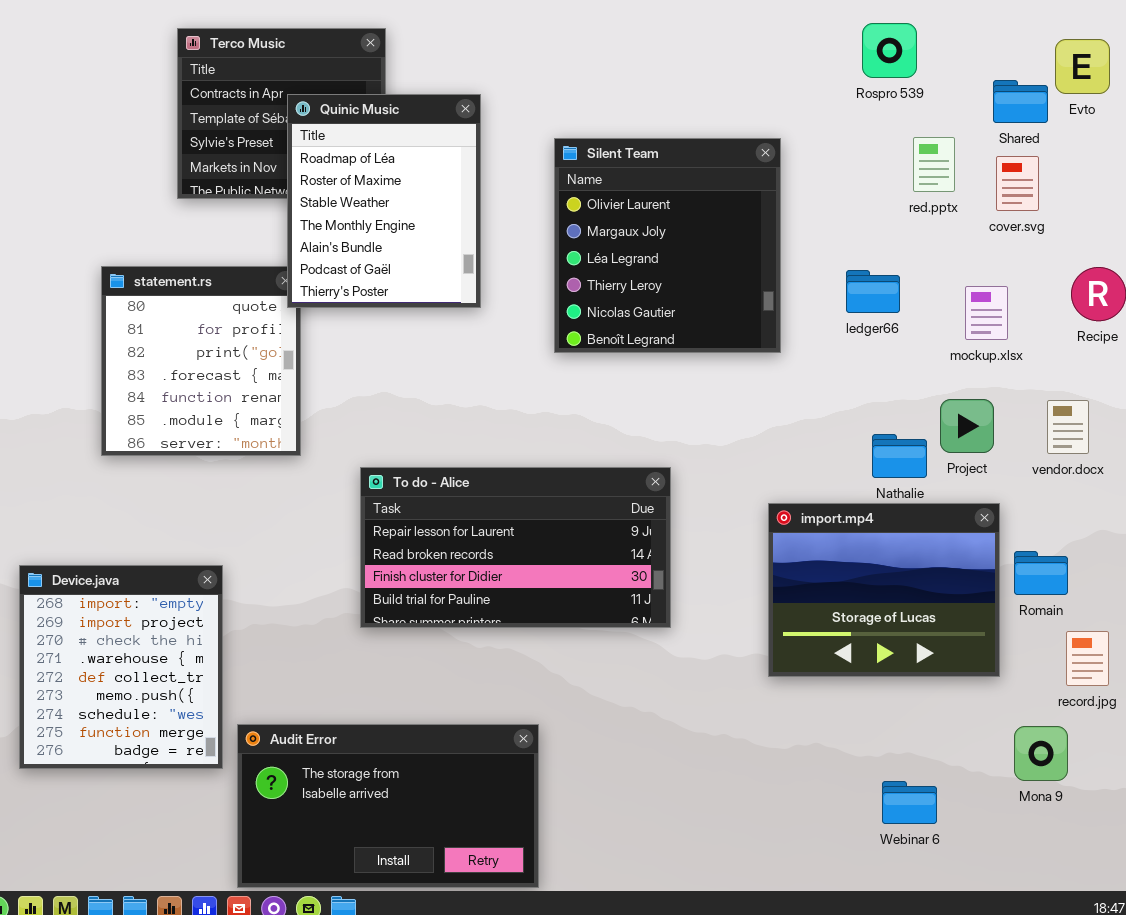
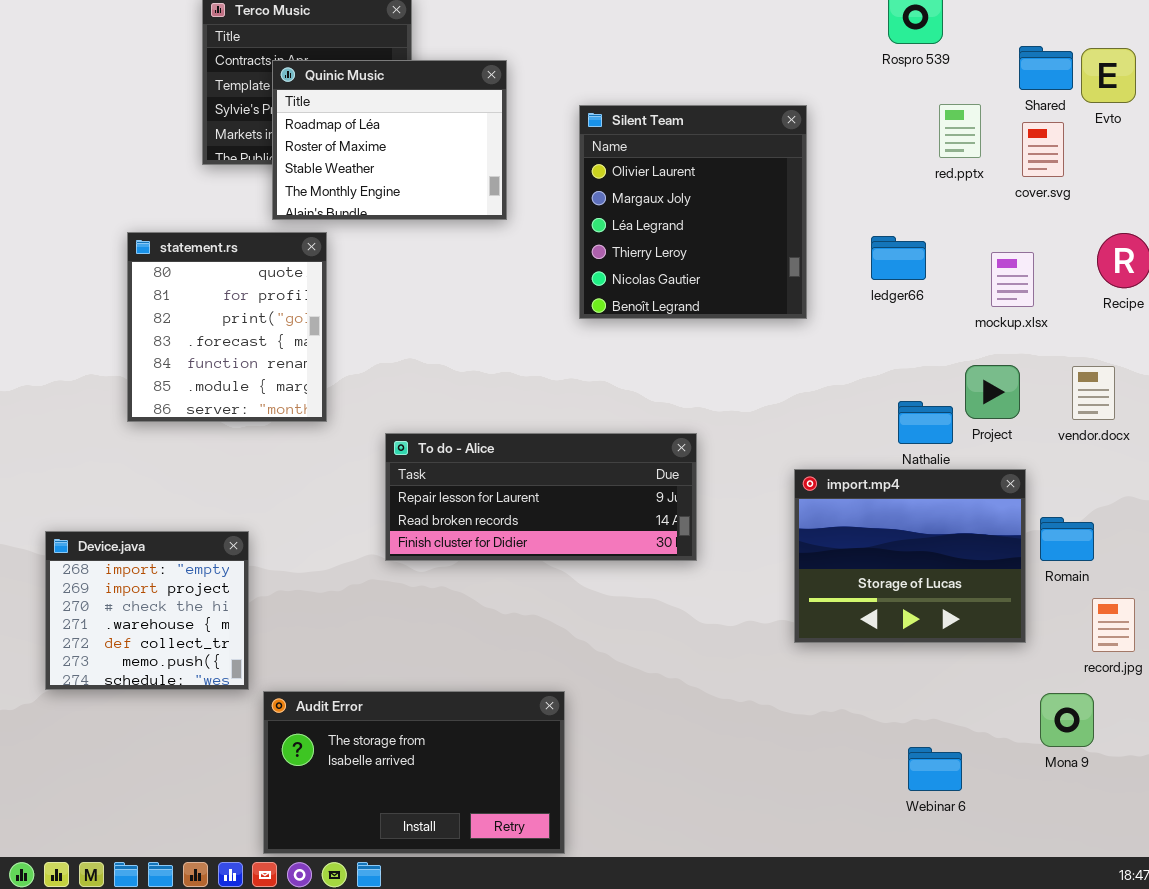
Evto: [1055,39,1110,94] -> [1081,48,1136,103], moved
Quinic Music: [287,94,481,308] -> [272,60,507,220], resized
To do - Alice: [360,467,671,628] -> [385,433,697,561], resized
Device.java: [19,565,223,769] -> [45,531,249,690], resized

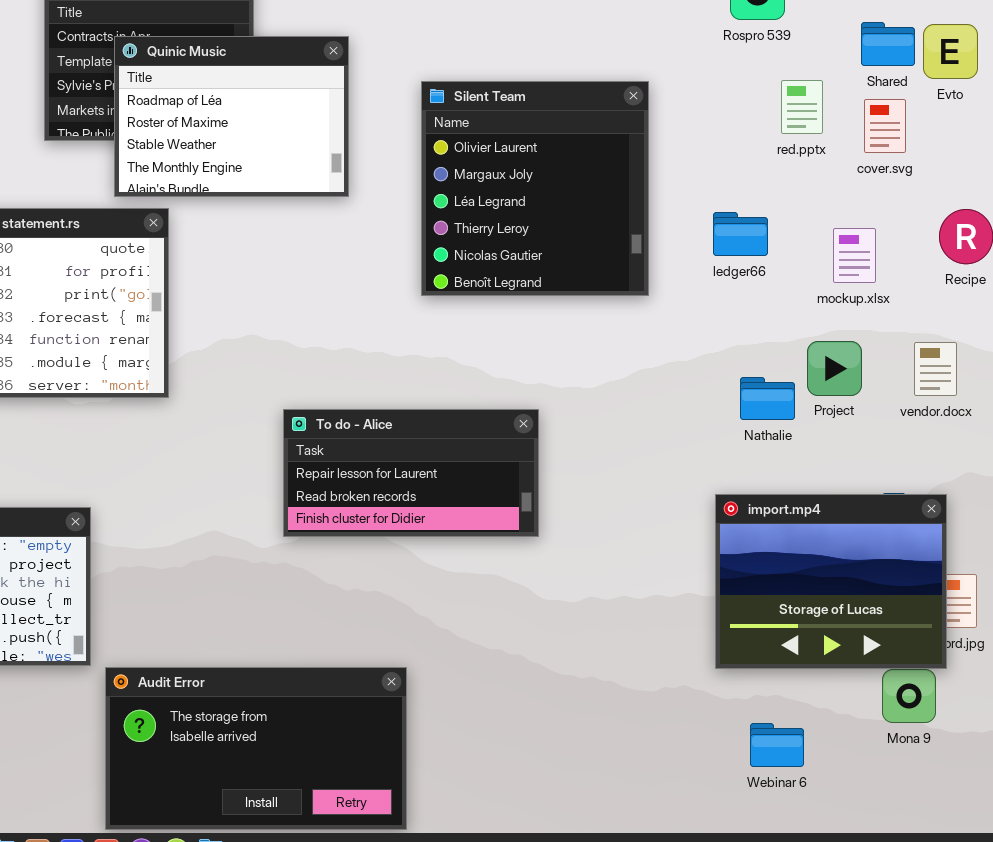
To do - Alice: [385,433,697,561] -> [283,409,539,537], resized
import.mp4: [794,469,1026,643] -> [715,494,947,669], moved

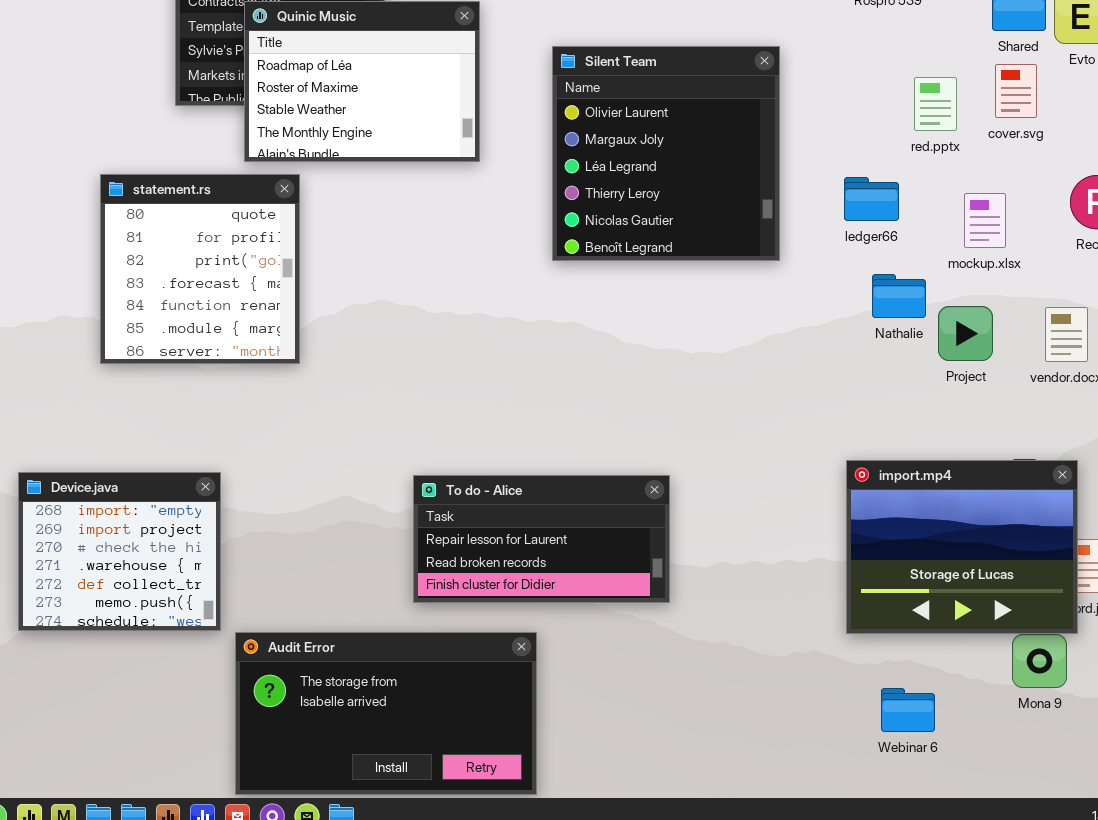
red.pptx: [781,80,823,134] -> [914,77,957,131], moved
Nathalie: [740,377,795,420] -> [872,274,926,318], moved
To do - Alice: [283,409,539,537] -> [413,475,670,603], moved

